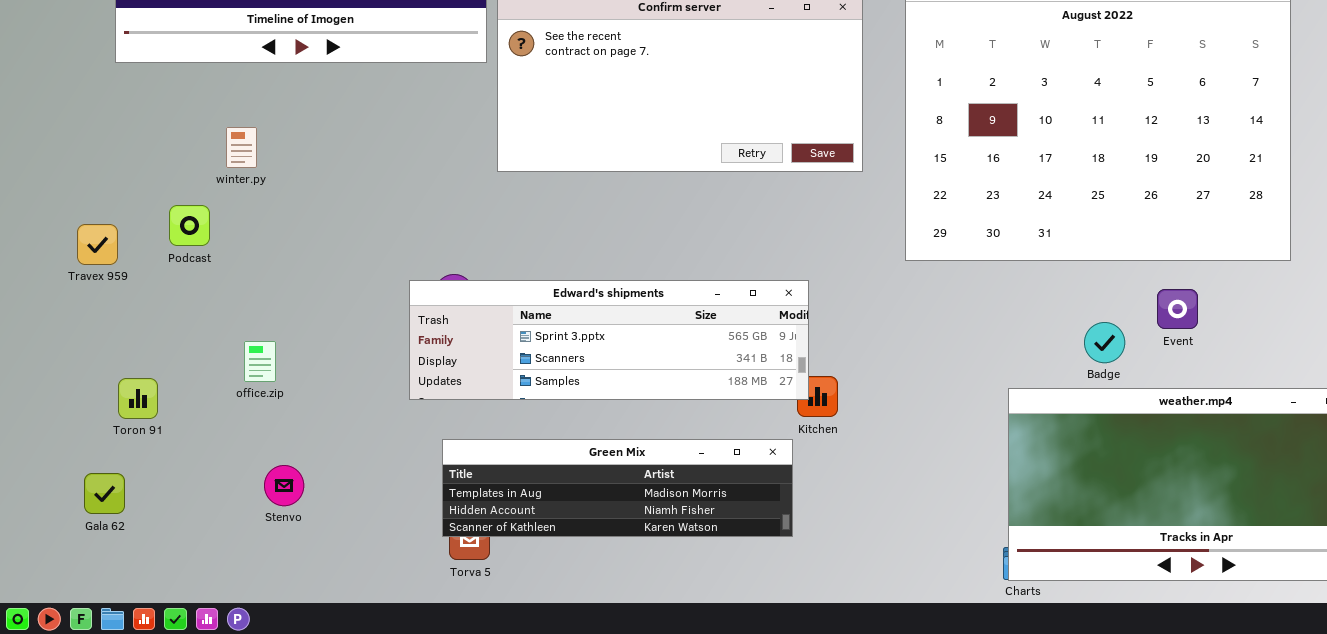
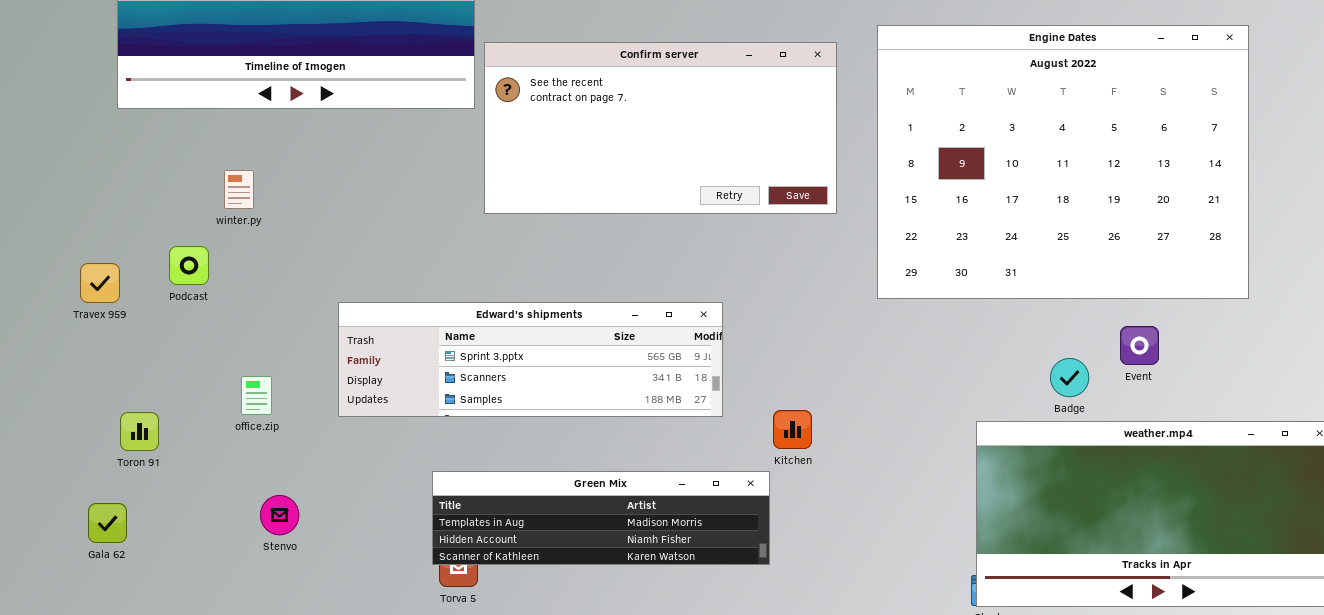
Edward's shipments: [409,280,809,400] -> [338,302,723,417], moved

